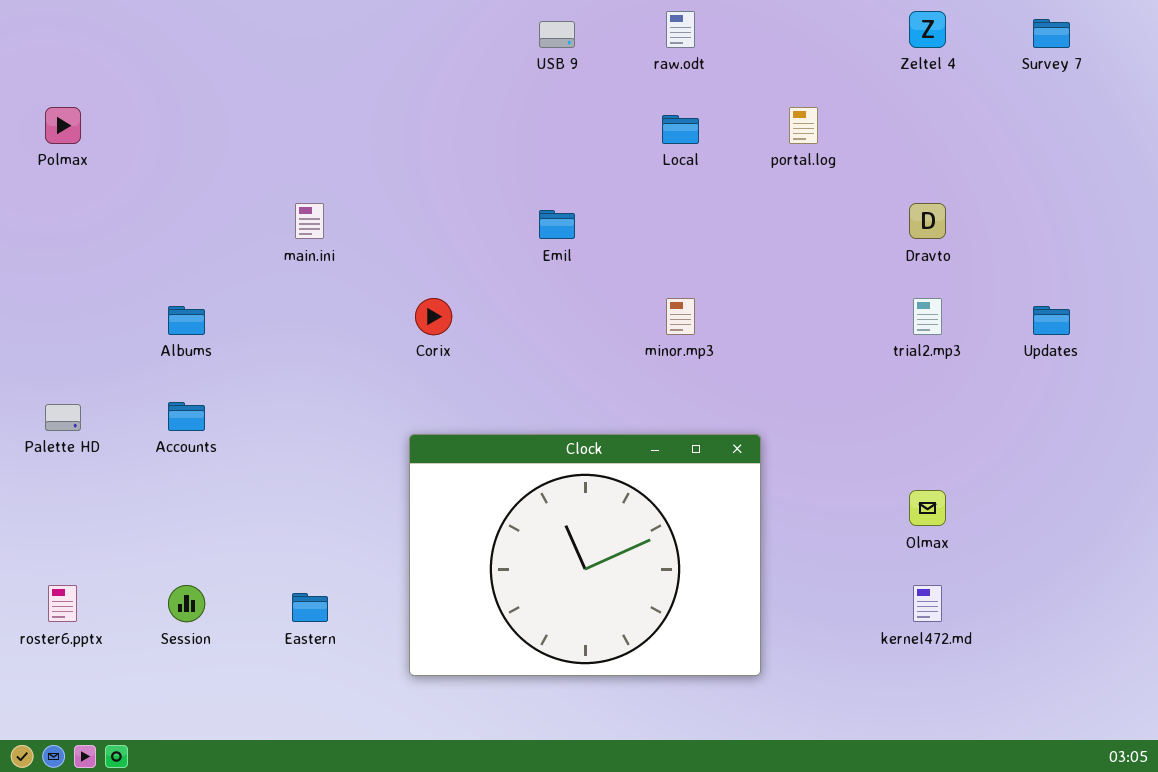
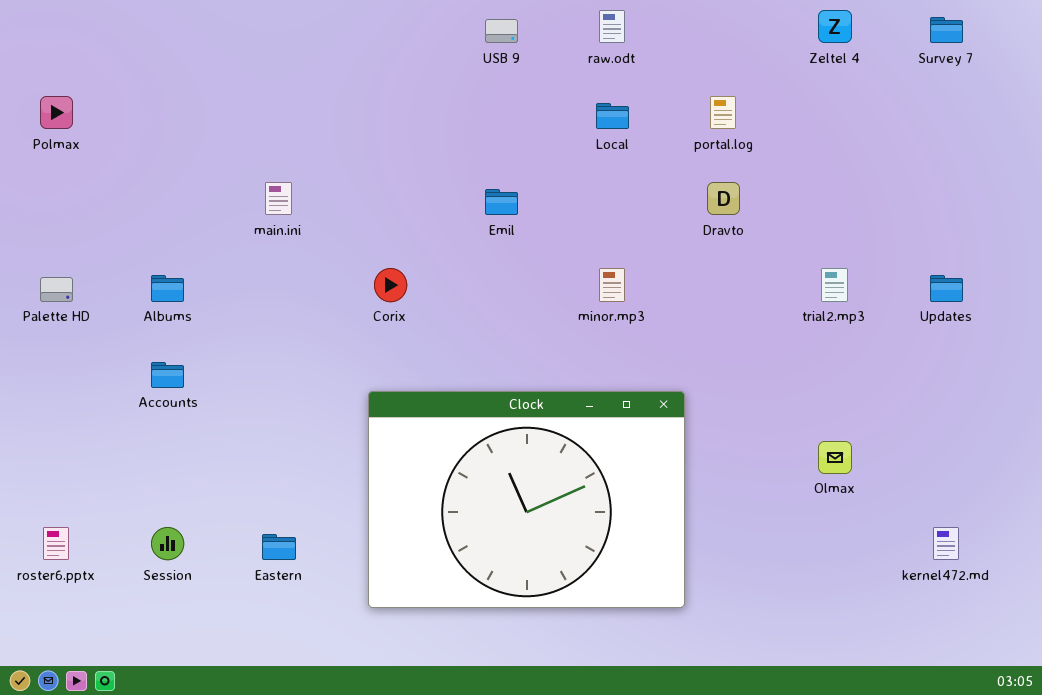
Dravto: [909,203,946,239] -> [707,182,740,215], moved
Palette HD: [45,404,81,431] -> [40,277,73,302], moved
kernel472.md: [913,585,942,622] -> [933,527,959,560], moved

